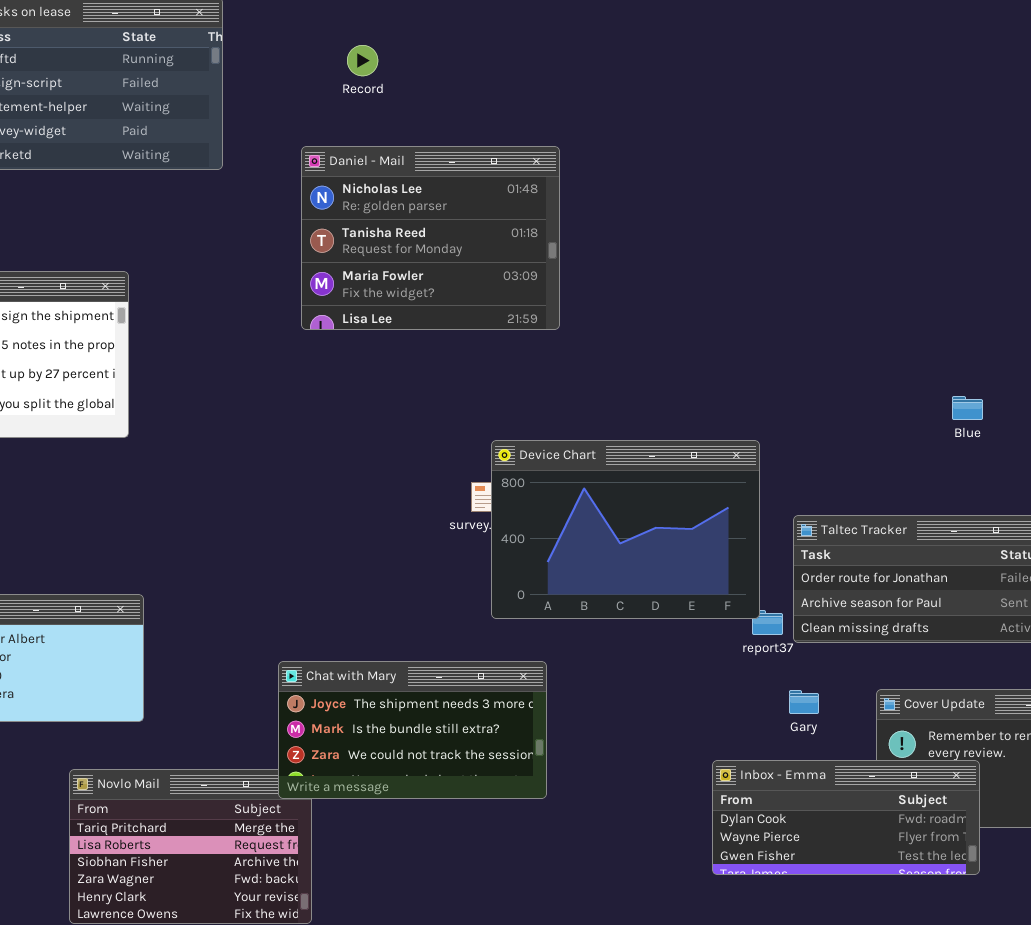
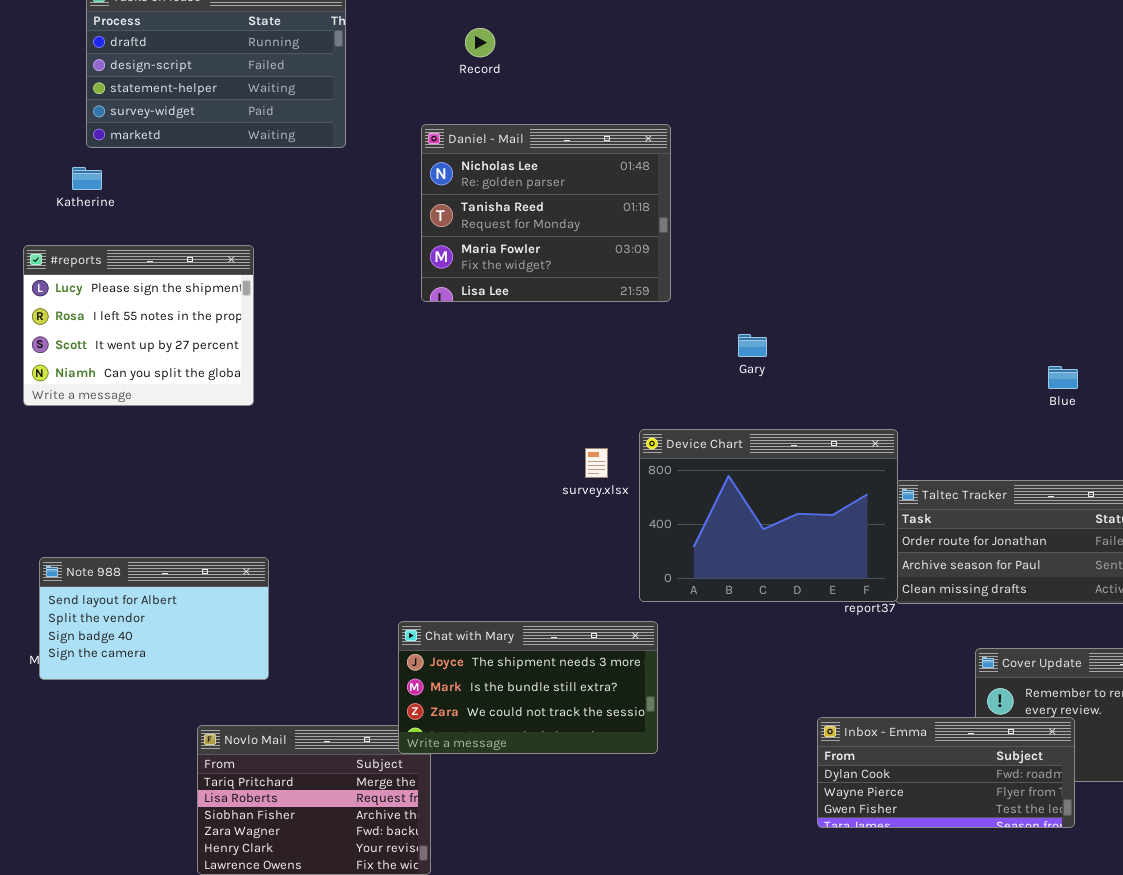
Device Chart: [491,440,760,619] -> [639,429,898,602], moved
Gary: [789,690,819,714] -> [738,334,767,357], moved

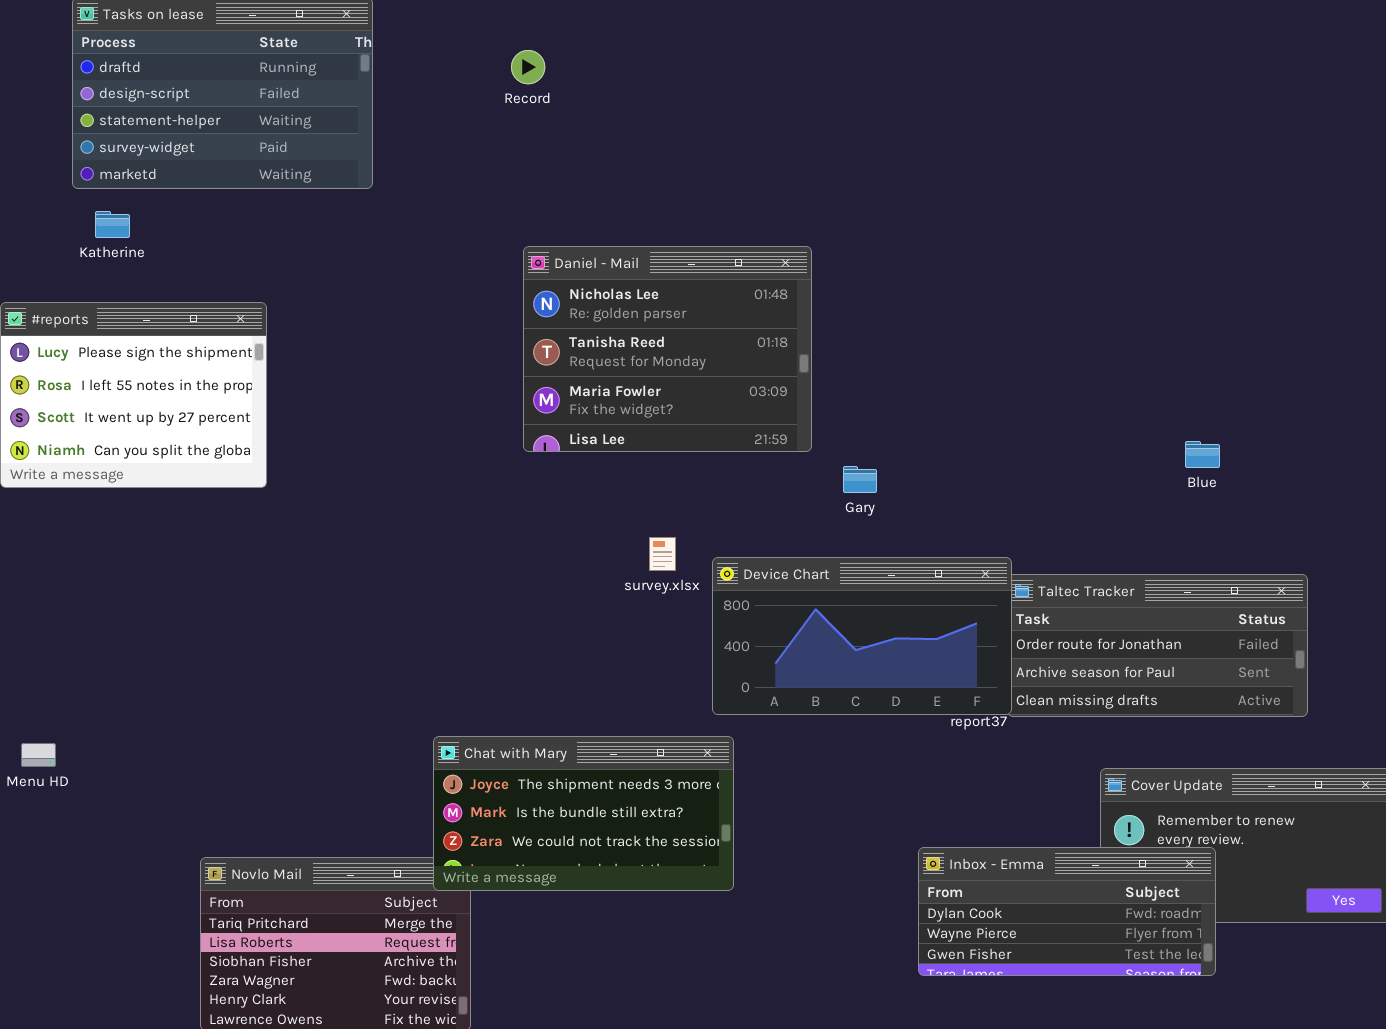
Daniel - Mail: [421,124,671,302] -> [523,246,812,452], moved
Katherine: [72,167,102,190] -> [95,211,130,238], moved
Gary: [738,334,767,357] -> [843,466,877,493], moved
Device Chart: [639,429,898,602] -> [712,557,1012,715], resized
Note 988: [39,557,269,680] -> none, closed

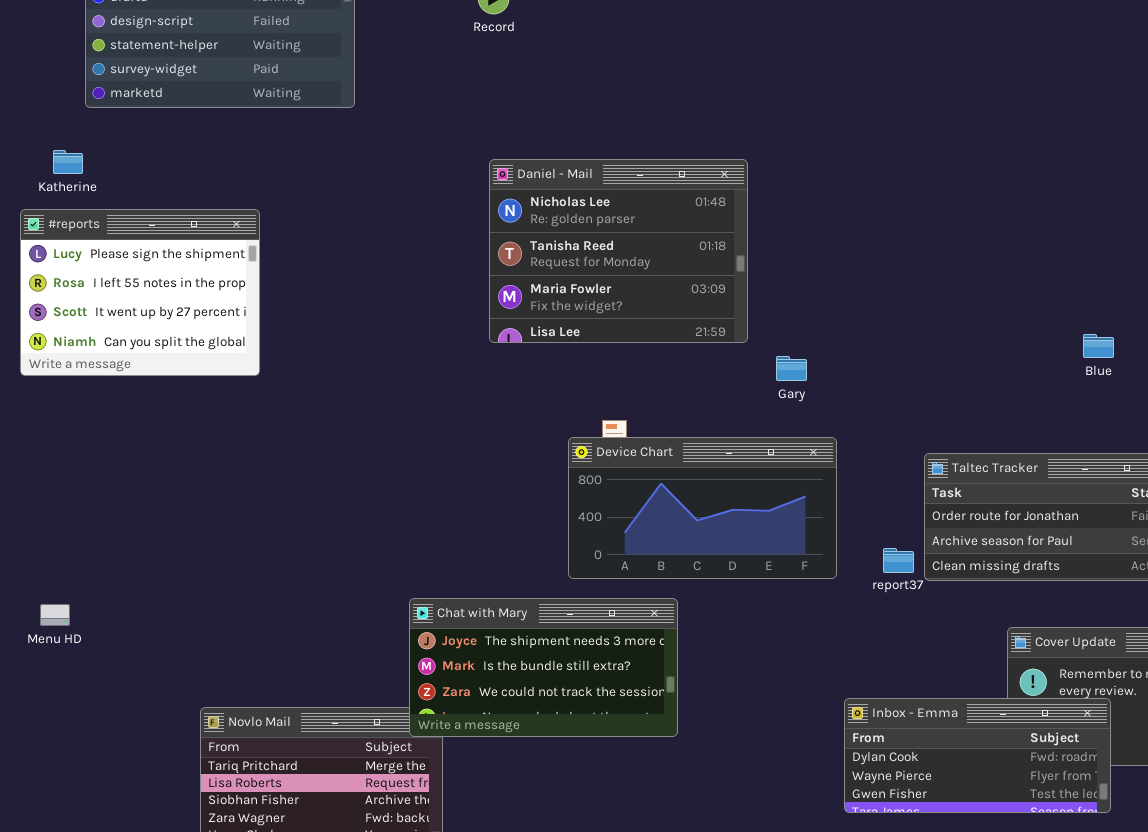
Katherine: [95,211,130,238] -> [53,150,83,174], moved
Device Chart: [712,557,1012,715] -> [568,437,837,579], moved

